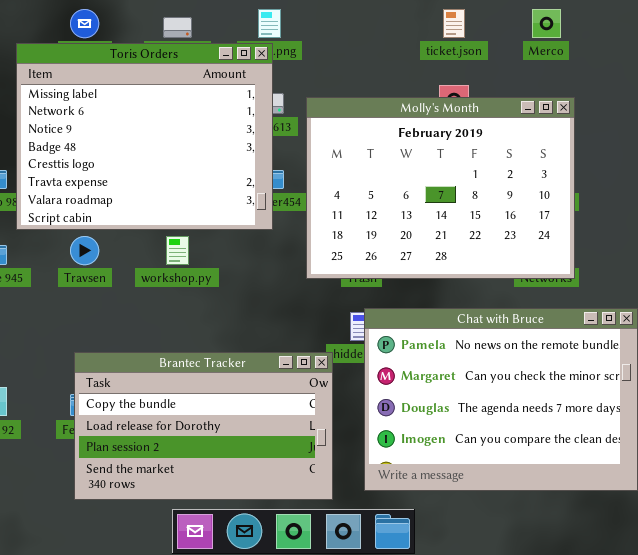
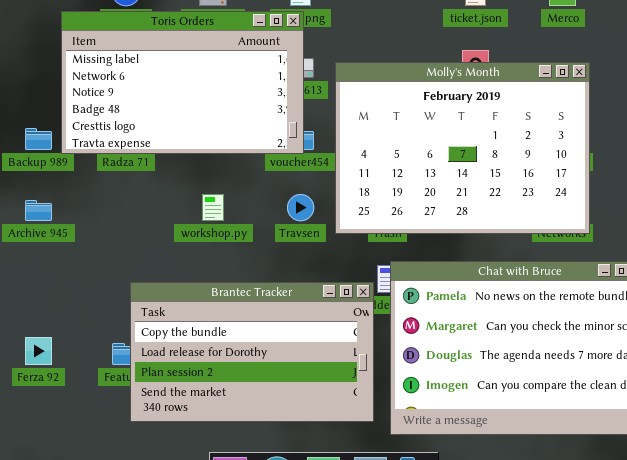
Toris Orders: [16,43,273,230] -> [61,11,304,154], resized
Travsen: [70,236,99,265] -> [287,194,314,221], moved
Brantec Tracker: [74,352,333,500] -> [130,282,374,422], moved

